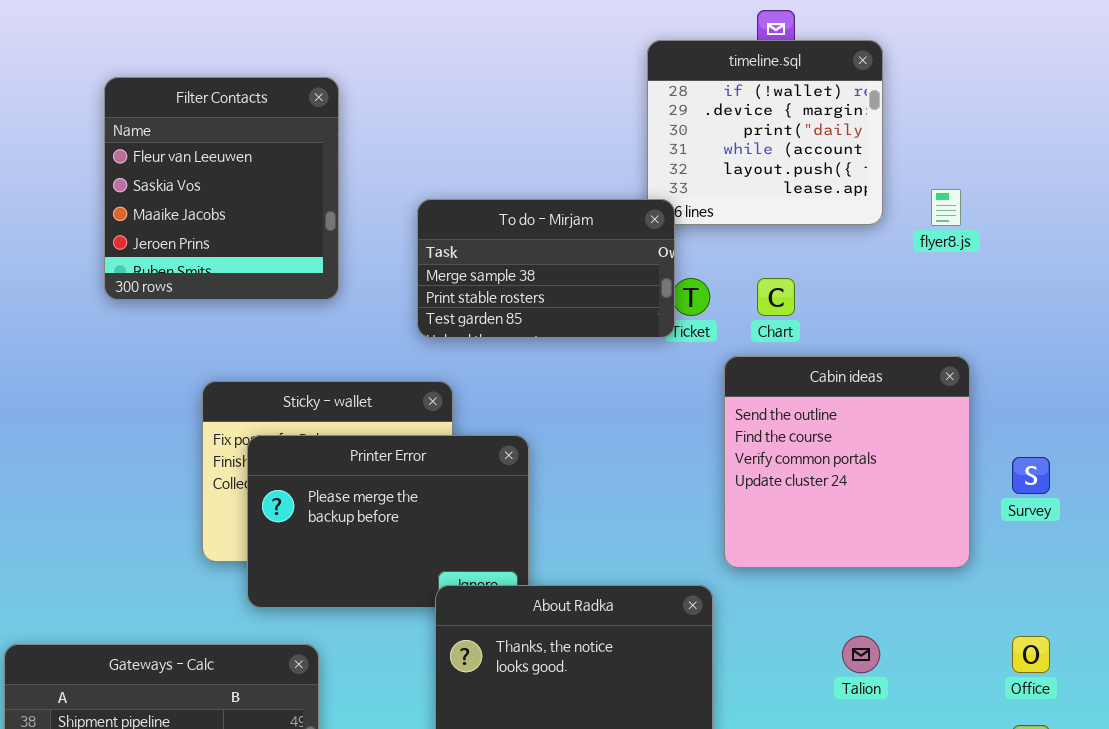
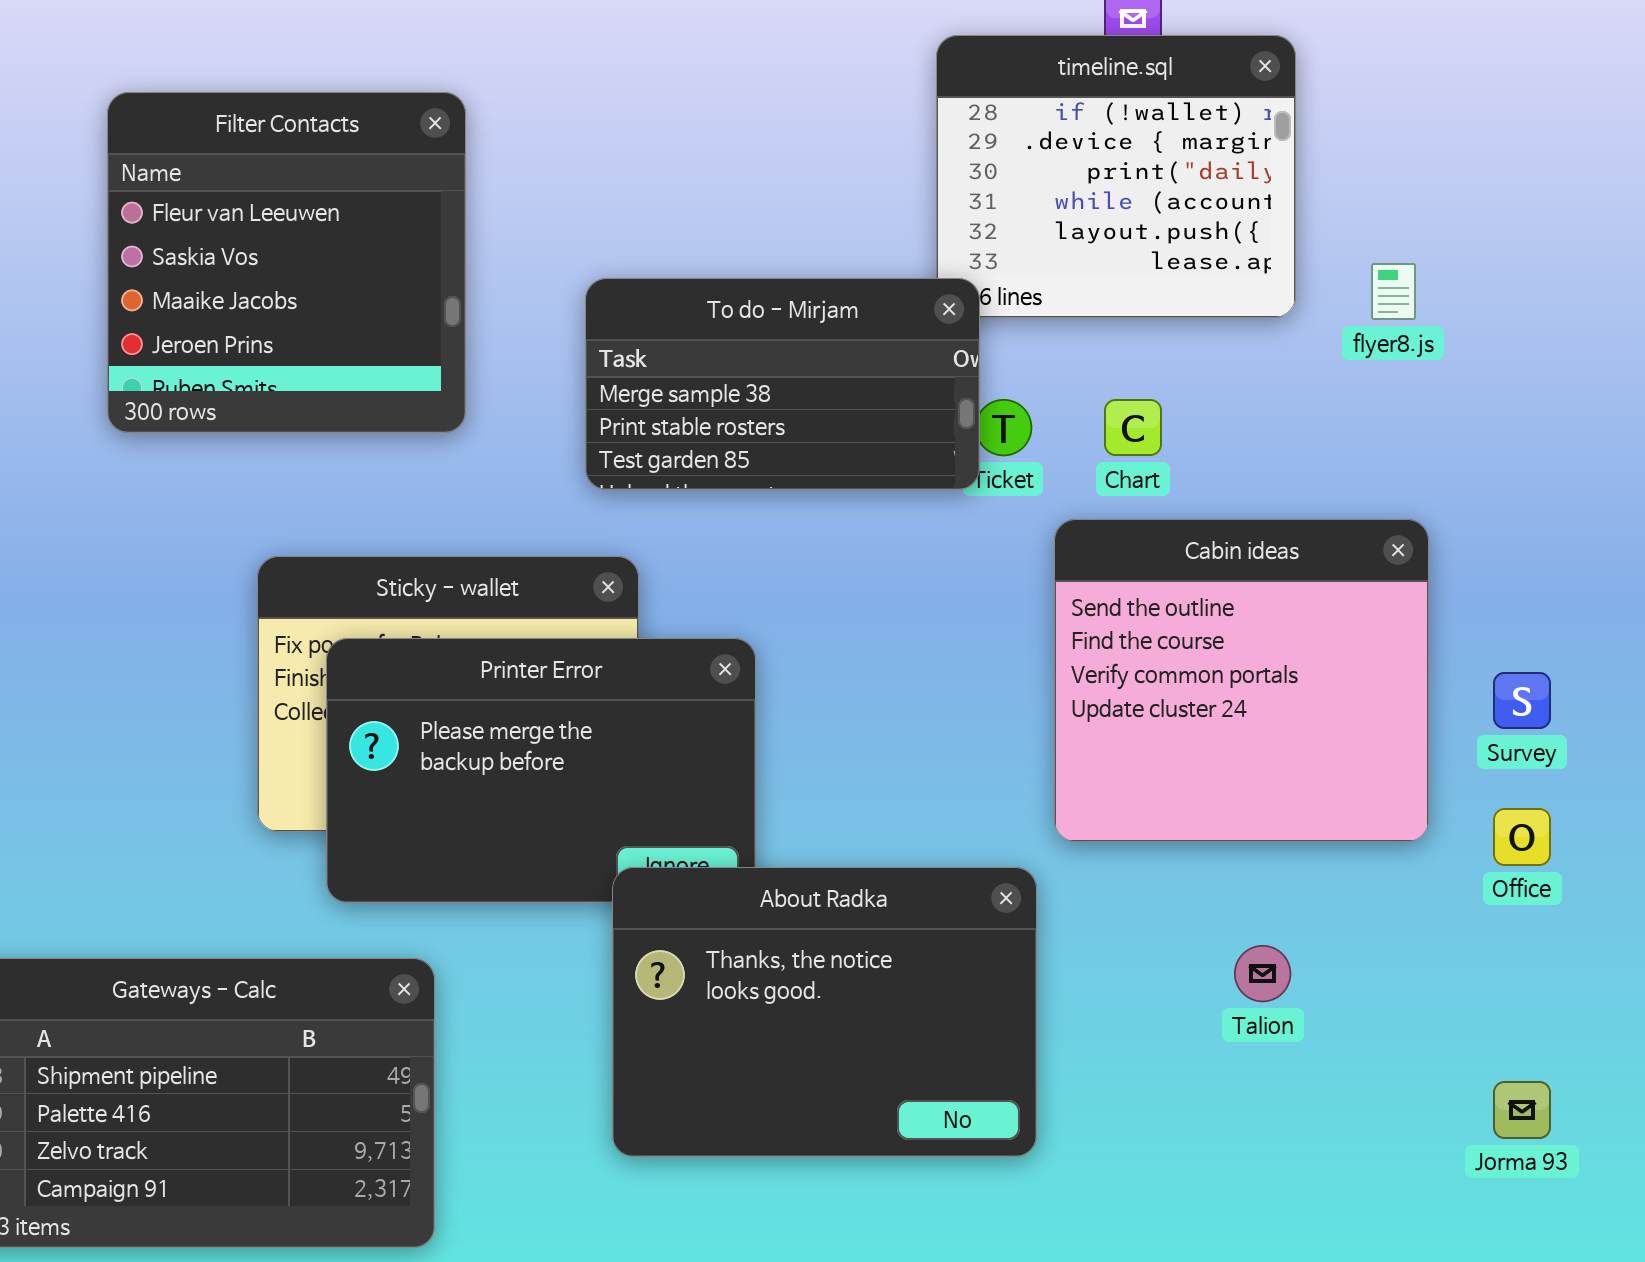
Office: [1012,636,1050,673] -> [1493,808,1551,866], moved

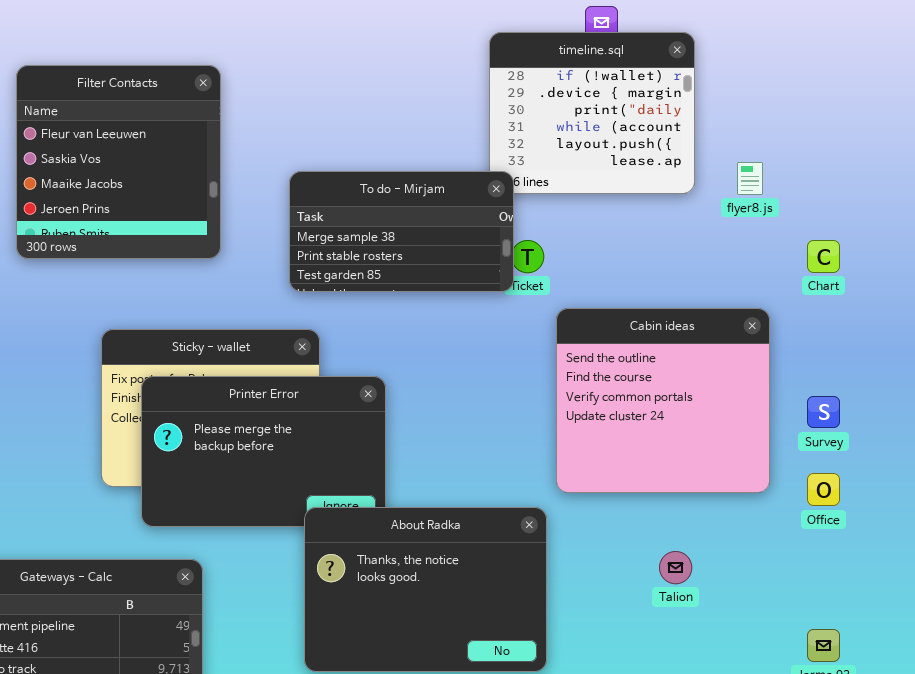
Chart: [1104,399,1162,456] -> [807,240,840,273], moved

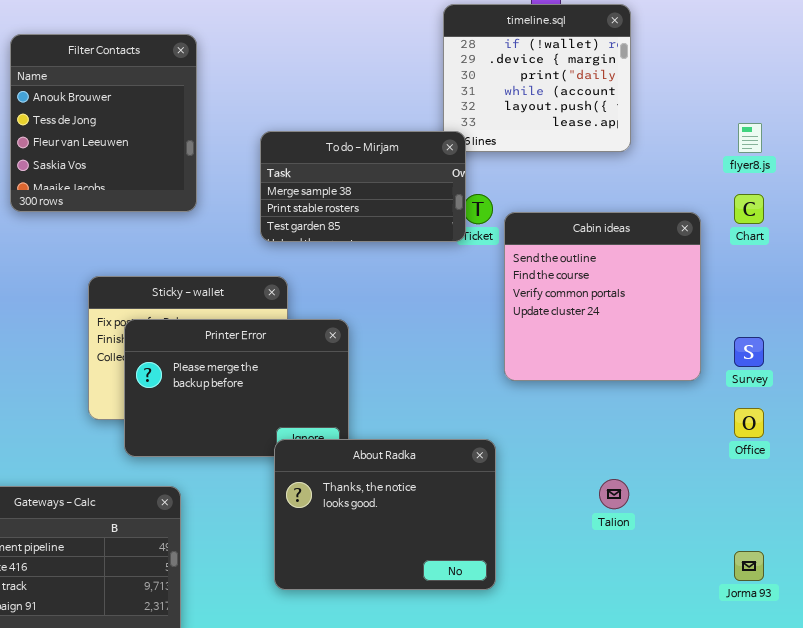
Filter Contacts: [16,65,221,259] -> [10,34,197,212], scrolled up 2 rows
flyer8.js: [737,162,763,195] -> [738,123,762,153], moved
Cabin ideas: [556,308,770,493] -> [504,212,701,381], moved

